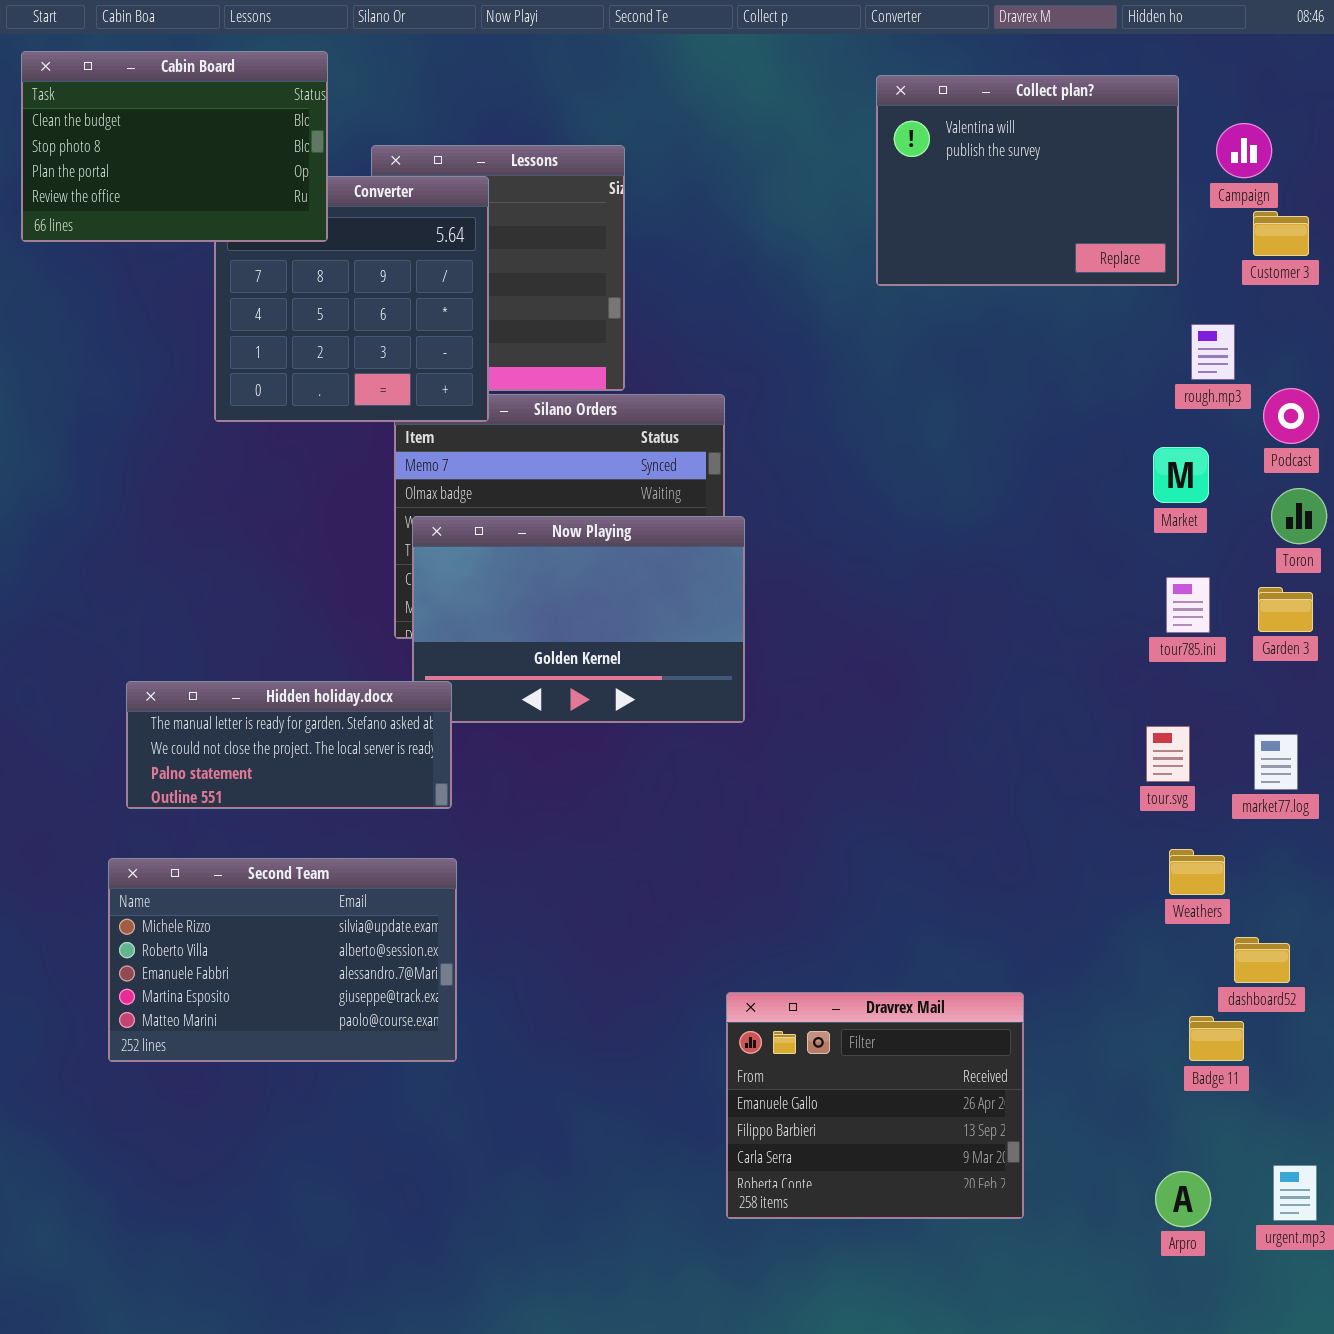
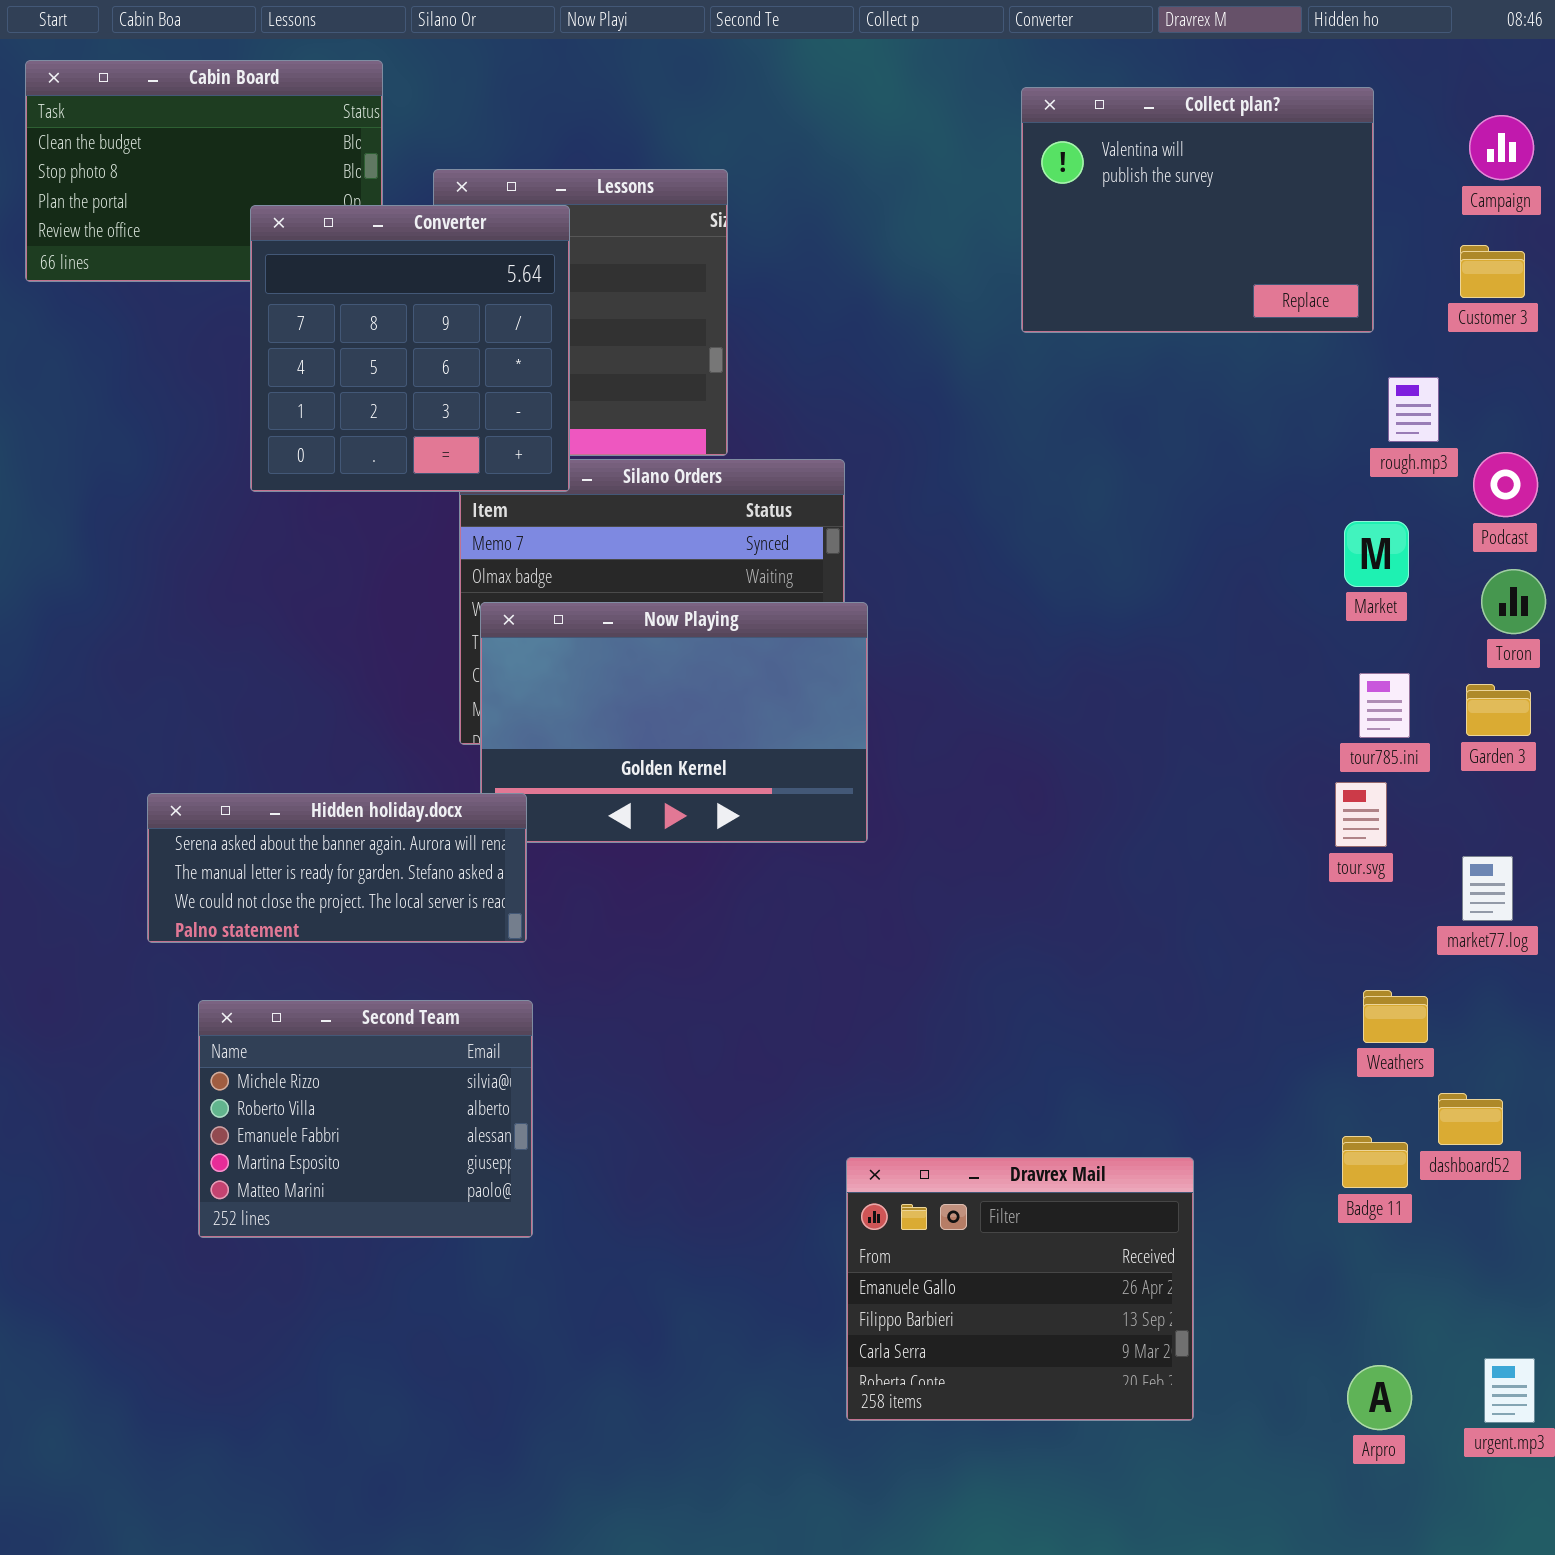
Campaign: [1216,123,1272,178] -> [1469,115,1534,180], moved
Converter: [214,176,489,422] -> [250,205,570,492], raised
Hidden holiday.docx: [126,681,452,809] -> [147,793,527,943], scrolled up 1 row
tour.svg: [1146,726,1190,782] -> [1335,782,1387,847], moved
Second Team: [108,858,457,1062] -> [198,1000,533,1238], resized
Badge 11: [1189,1016,1244,1061] -> [1342,1136,1408,1188], moved

